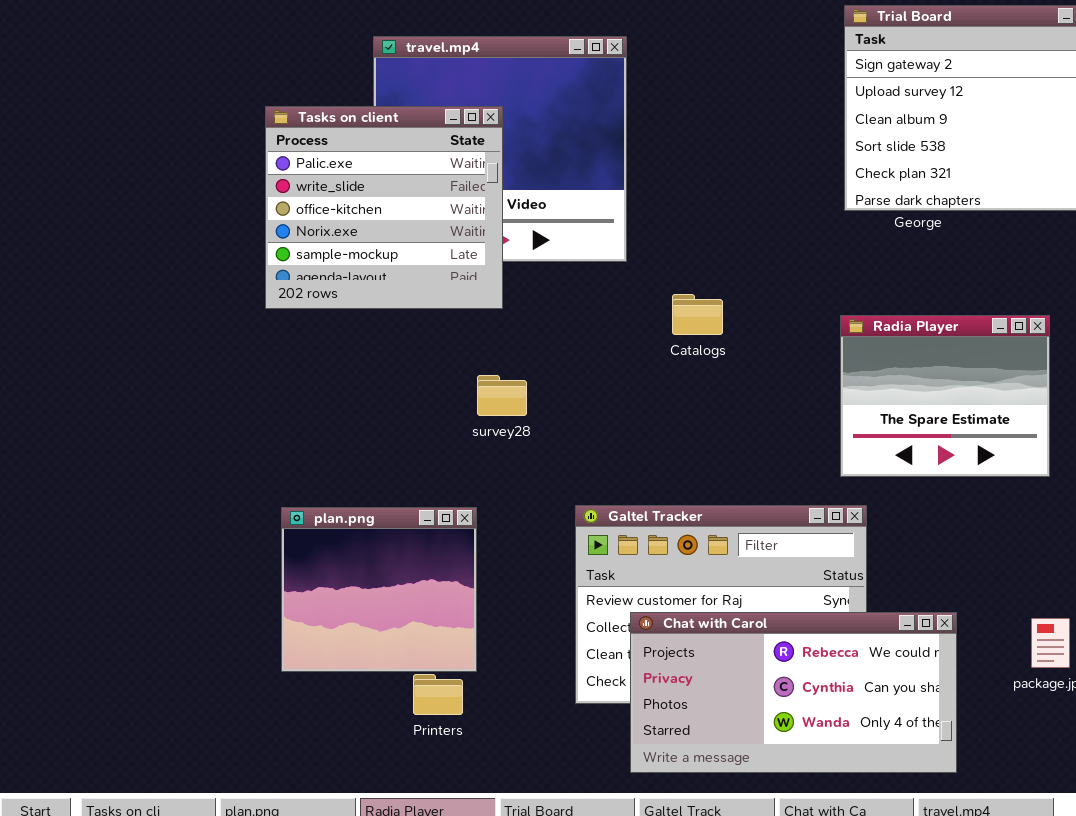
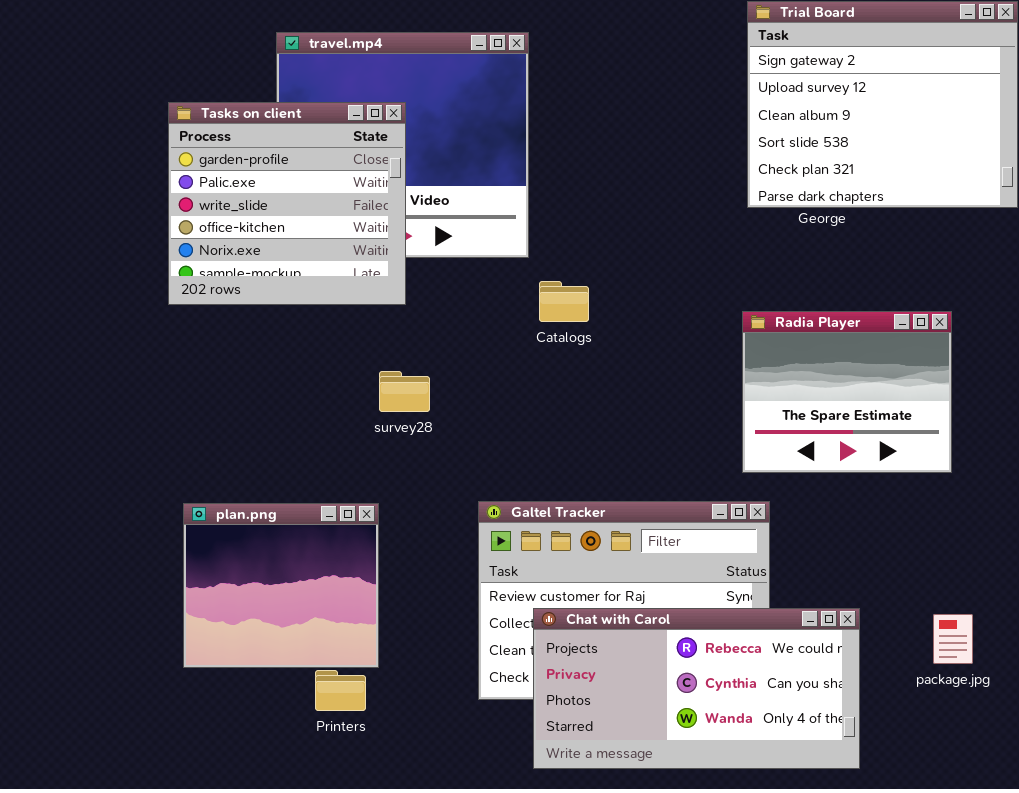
Tasks on client: [265,106,503,309] -> [168,102,406,305], scrolled up 1 row
Catalogs: [672,294,723,335] -> [539,281,589,322], moved

